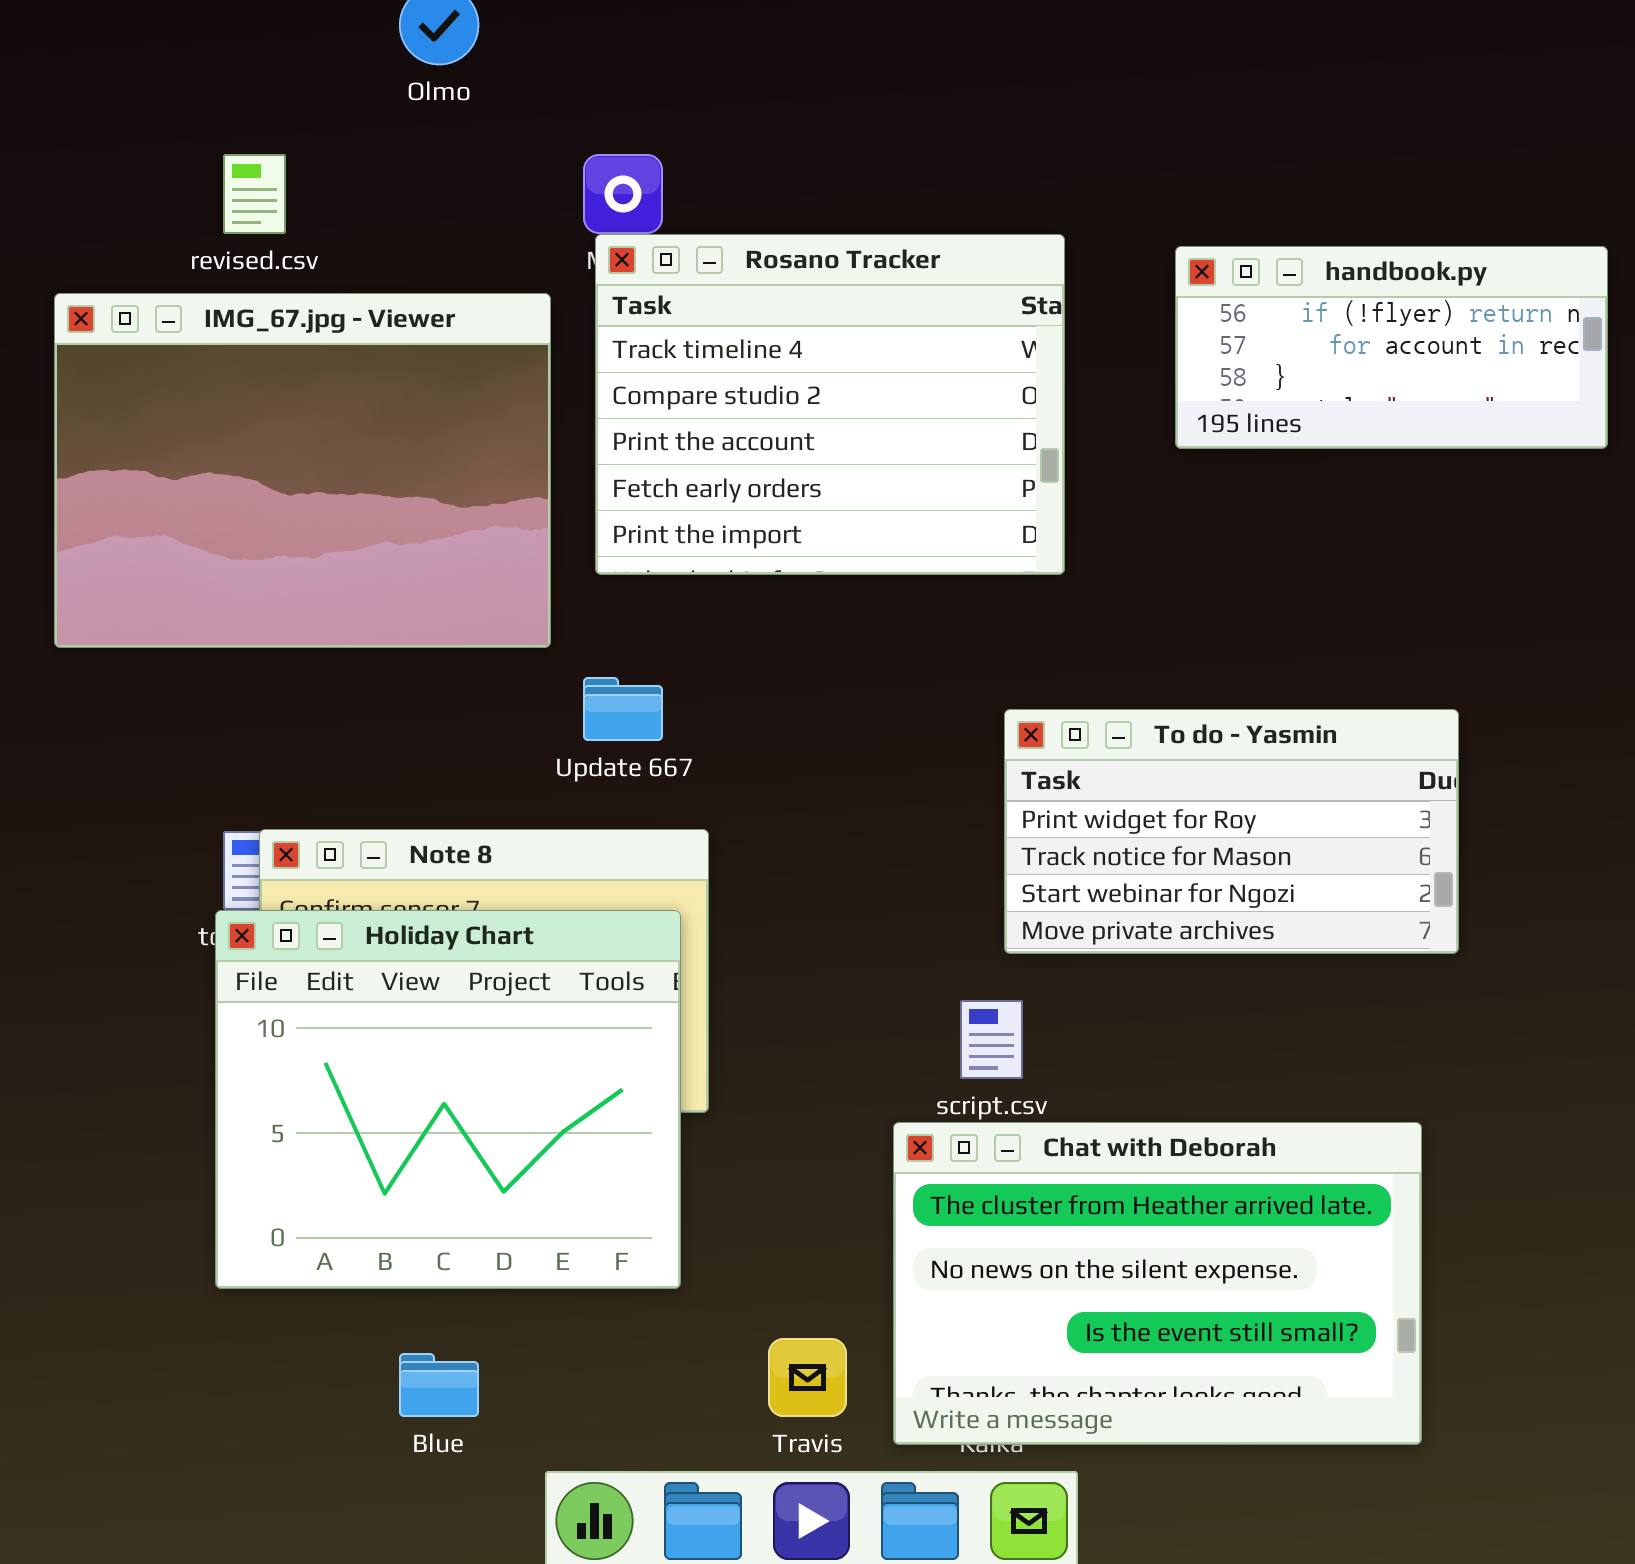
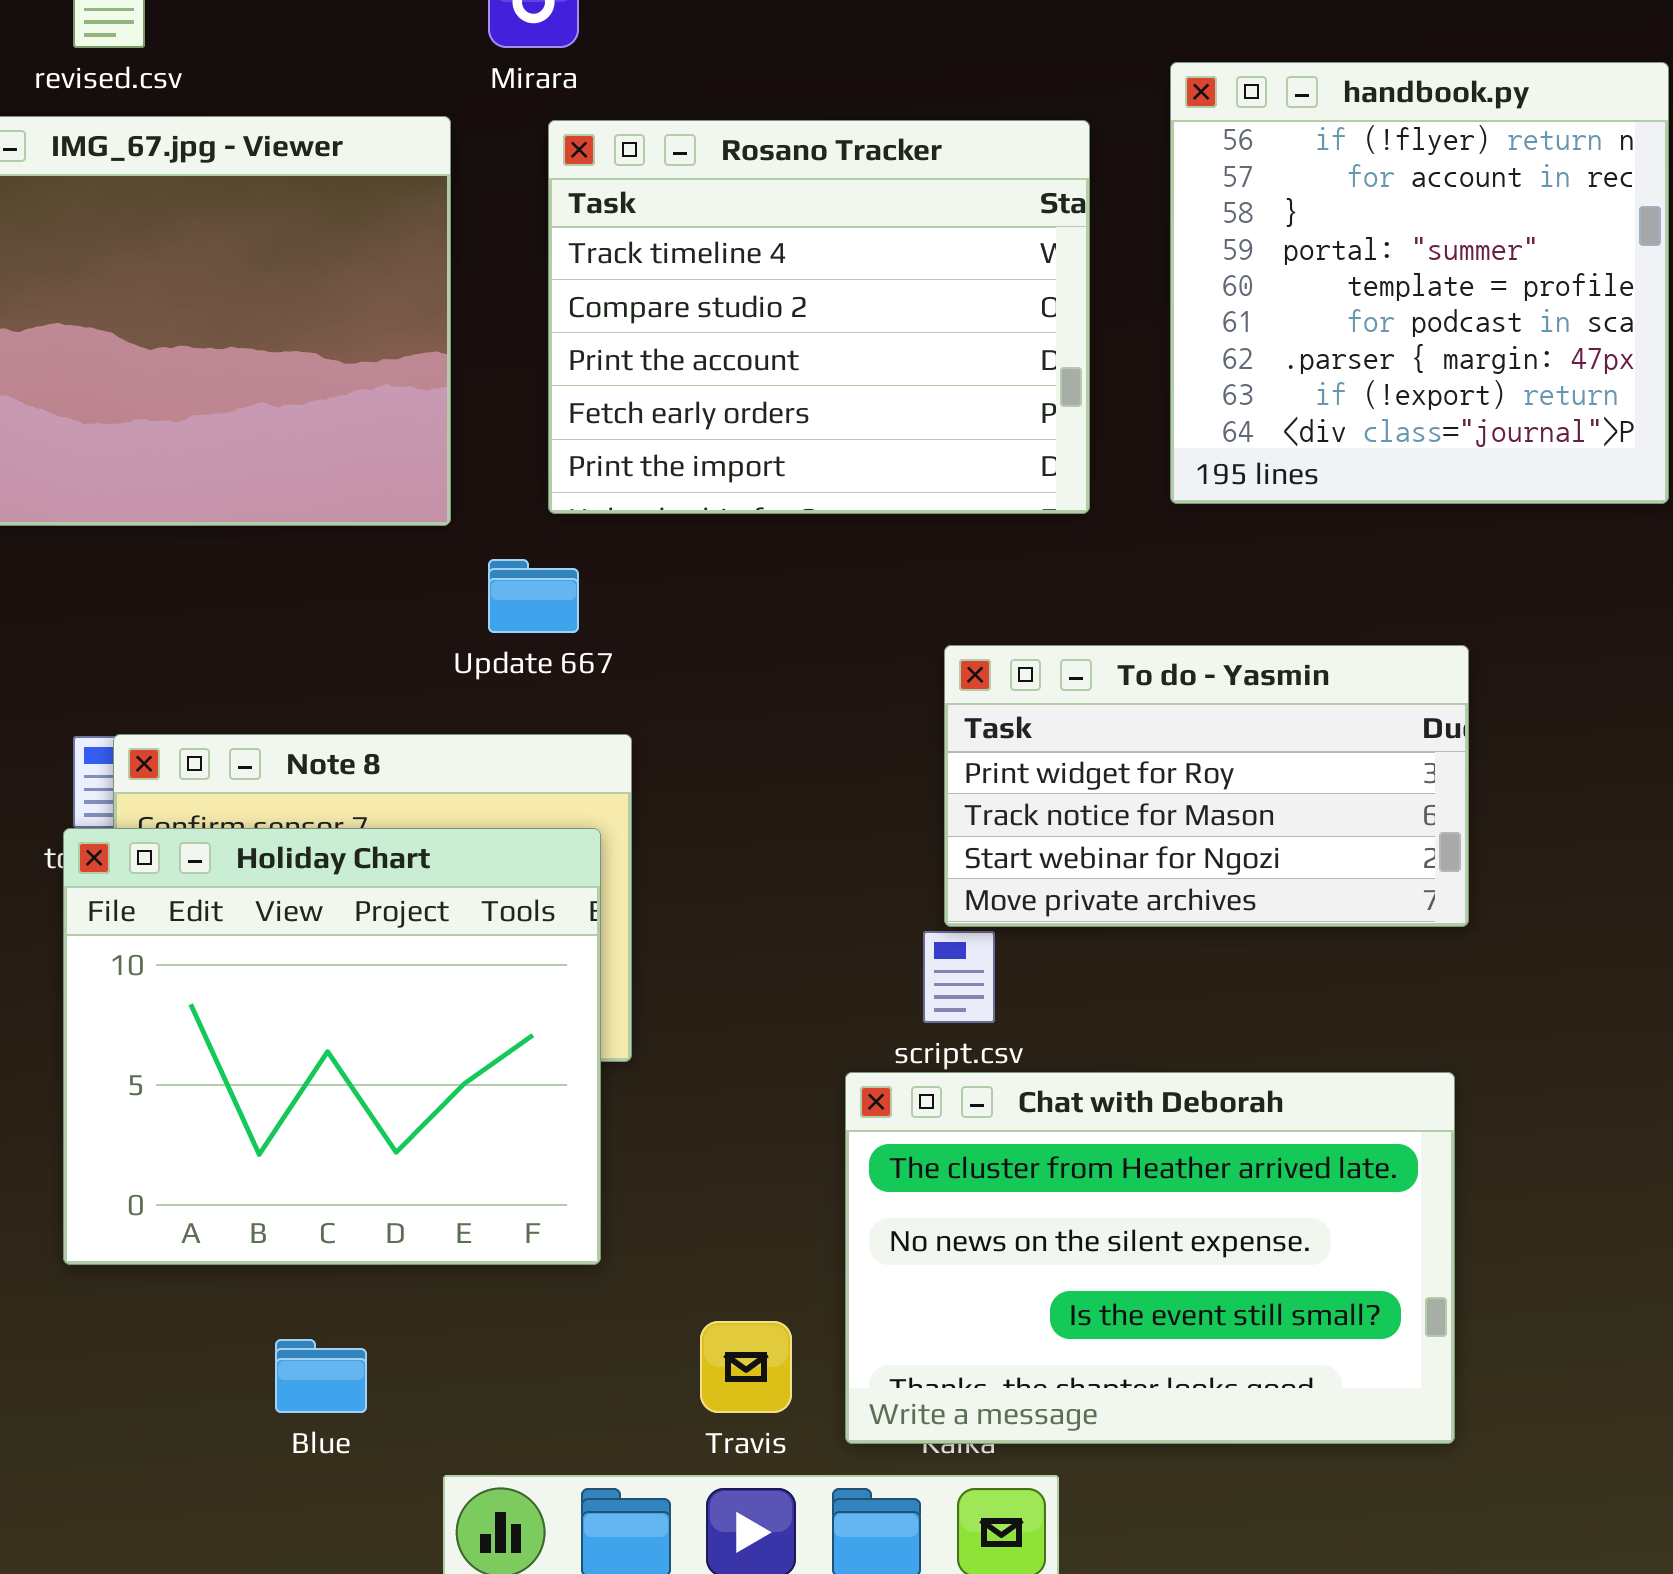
Rosano Tracker: [595,234,1065,575] -> [548,120,1090,514], moved
handbook.py: [1175,246,1608,449] -> [1170,62,1669,504], resized
To do - Yasmin: [1004,709,1459,954] -> [944,645,1469,927], moved

